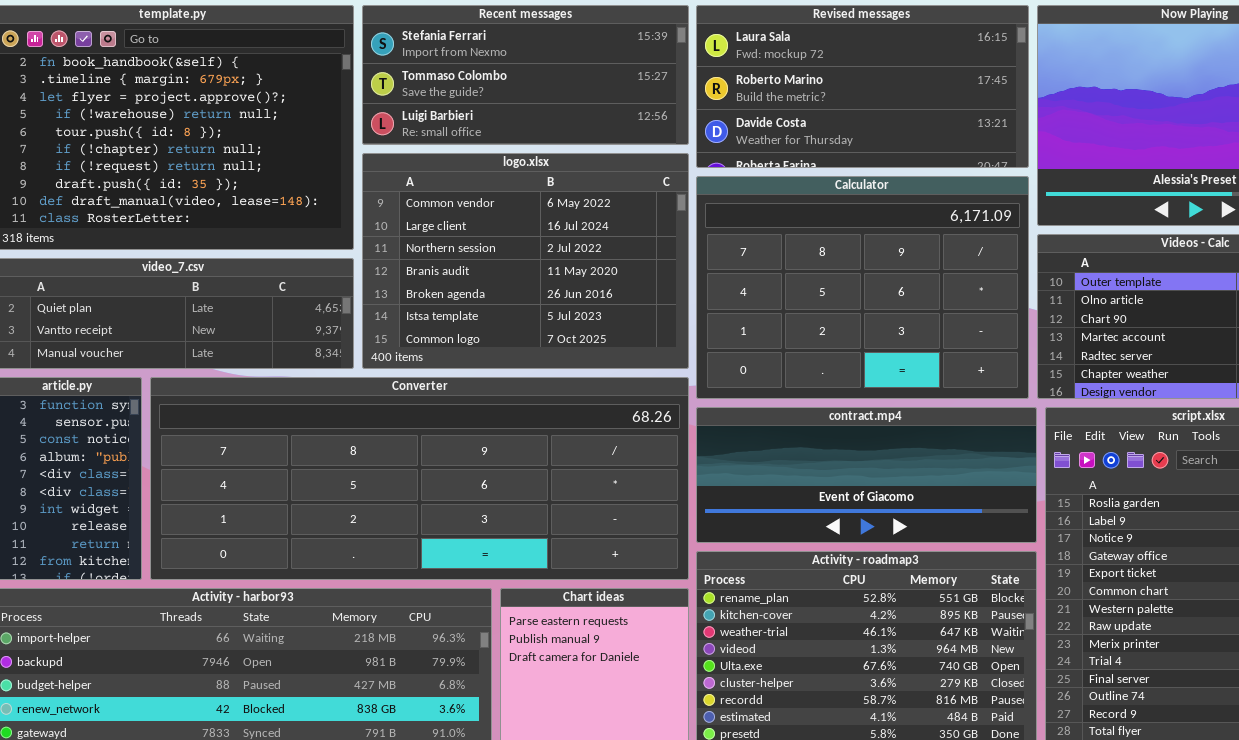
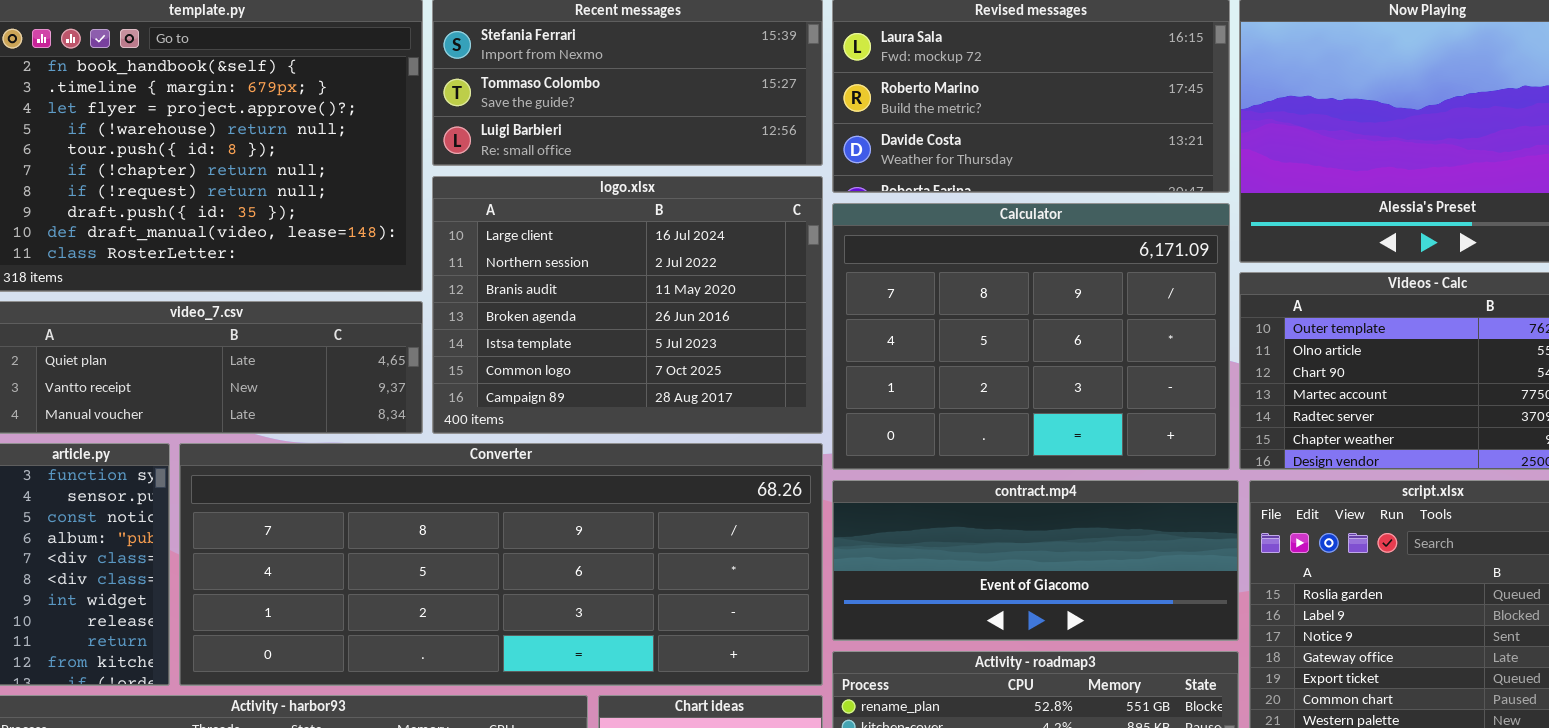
logo.xlsx: [362,153,689,369] -> [432,176,823,434], scrolled down 1 row

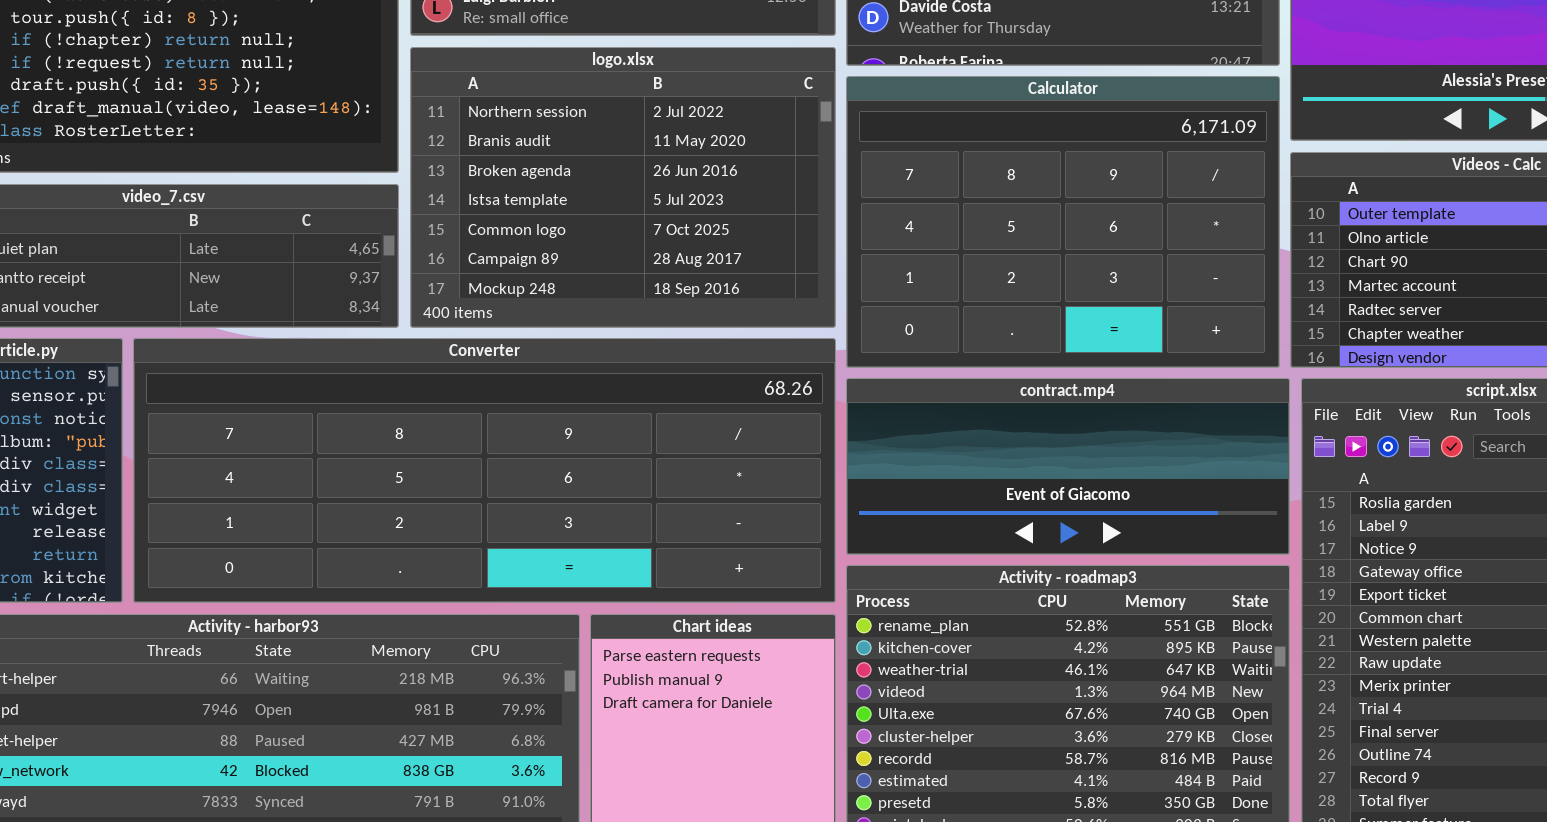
logo.xlsx: [432,176,823,434] -> [410,47,836,328], scrolled down 1 row

